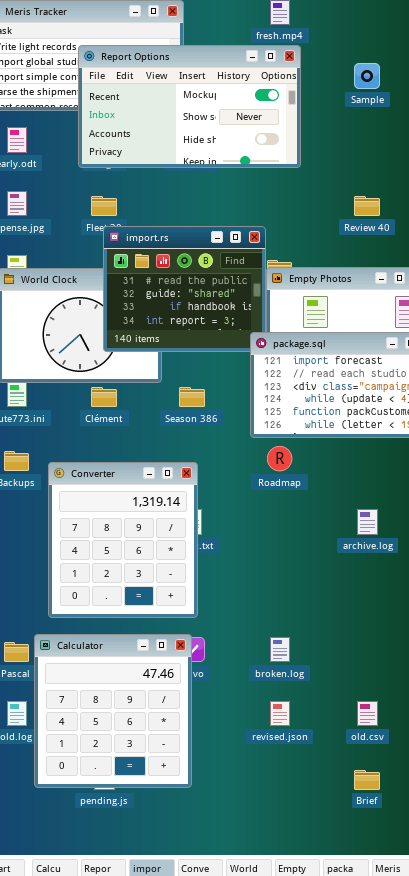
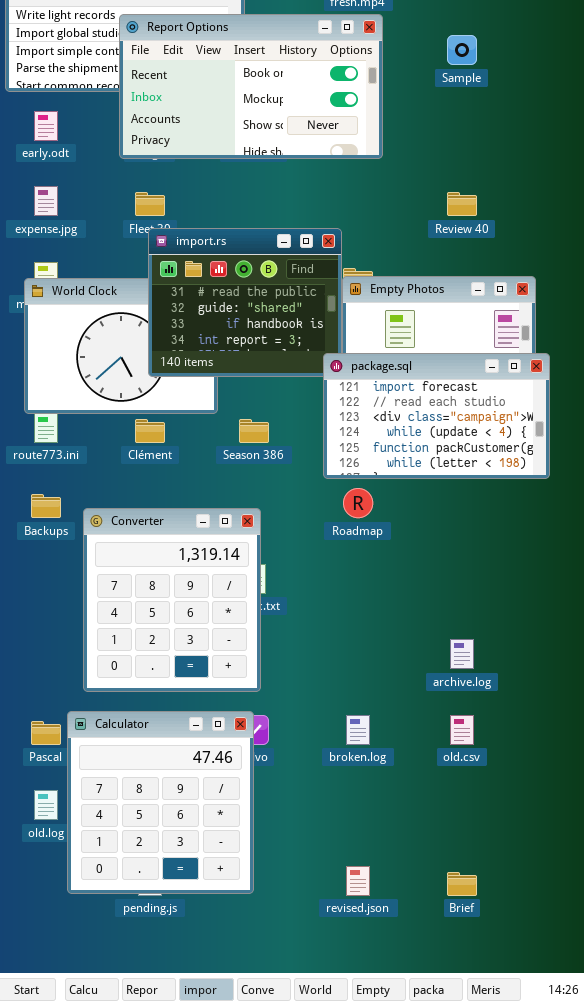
Report Options: [78,45,301,168] -> [119,14,383,159], scrolled up 1 row
archive.log: [357,509,378,535] -> [450,639,474,669], moved
revised.json: [270,701,290,726] -> [346,866,370,896], moved
old.csv: [357,701,378,726] -> [450,715,474,745], moved

